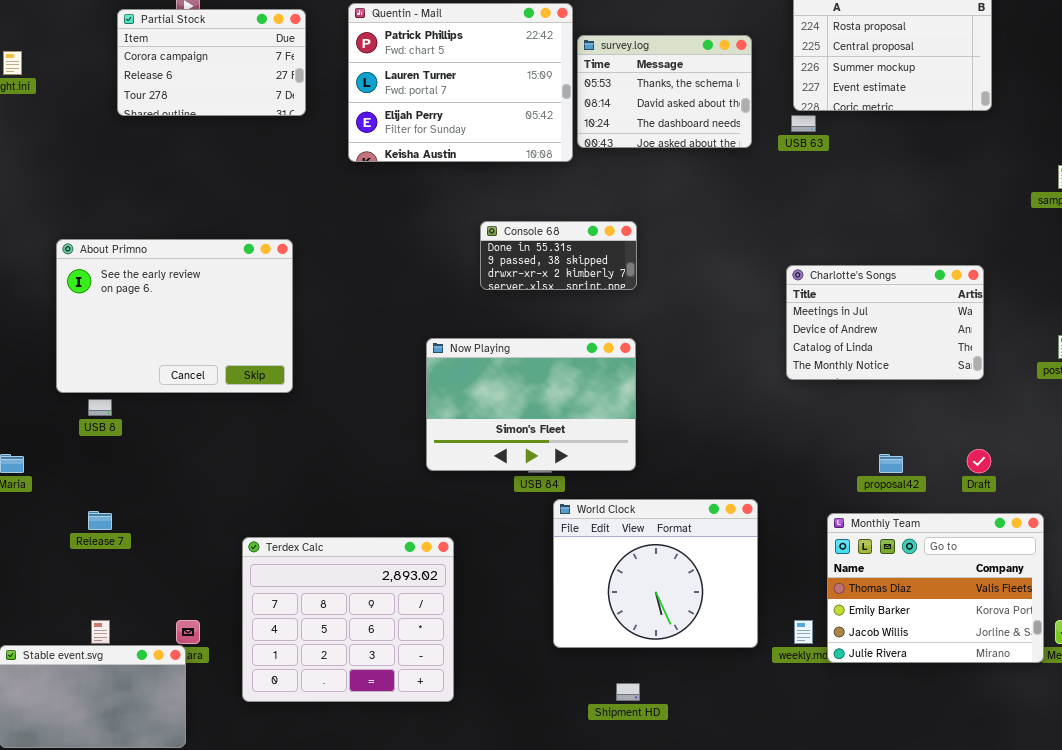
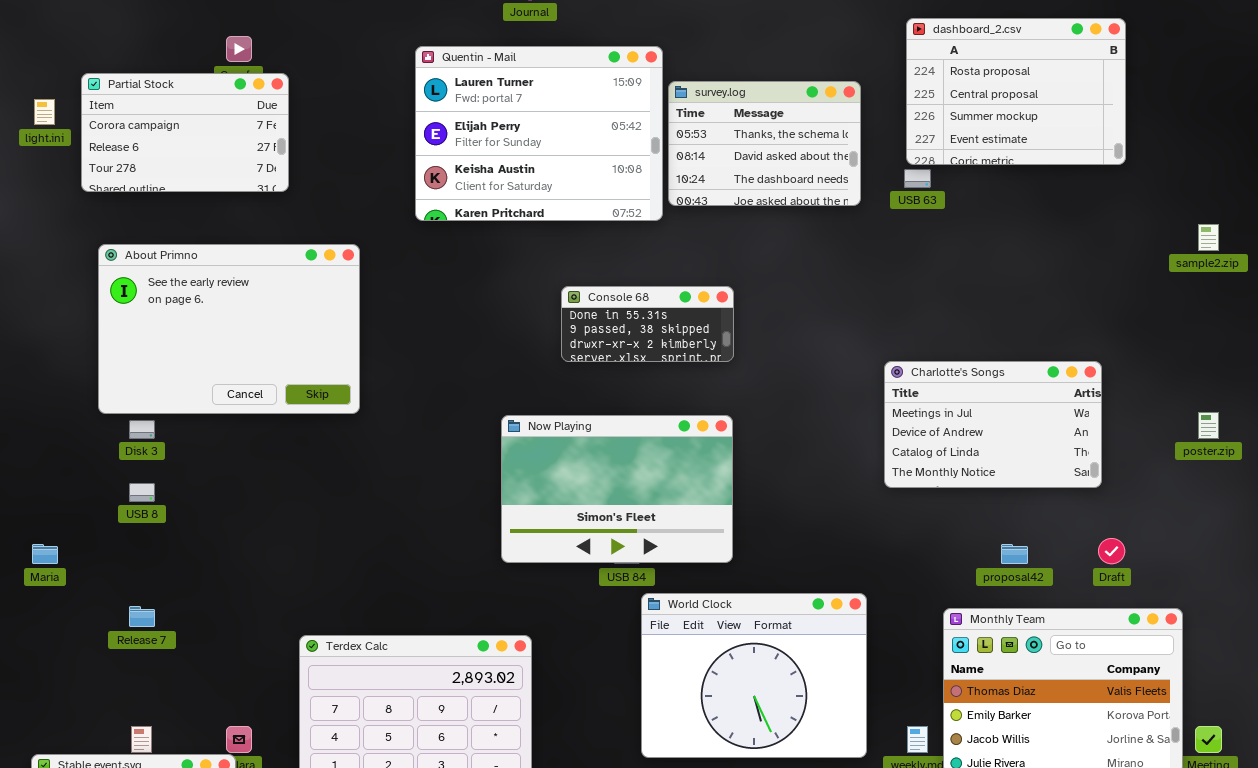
Quentin - Mail: [348,3,573,162] -> [415,46,663,221], scrolled down 1 row
Partial Stock: [117,9,306,116] -> [81,73,289,192], moved
About Primno: [56,239,293,393] -> [98,244,360,414], moved
Charlotte's Songs: [786,265,984,380] -> [884,361,1102,488], moved

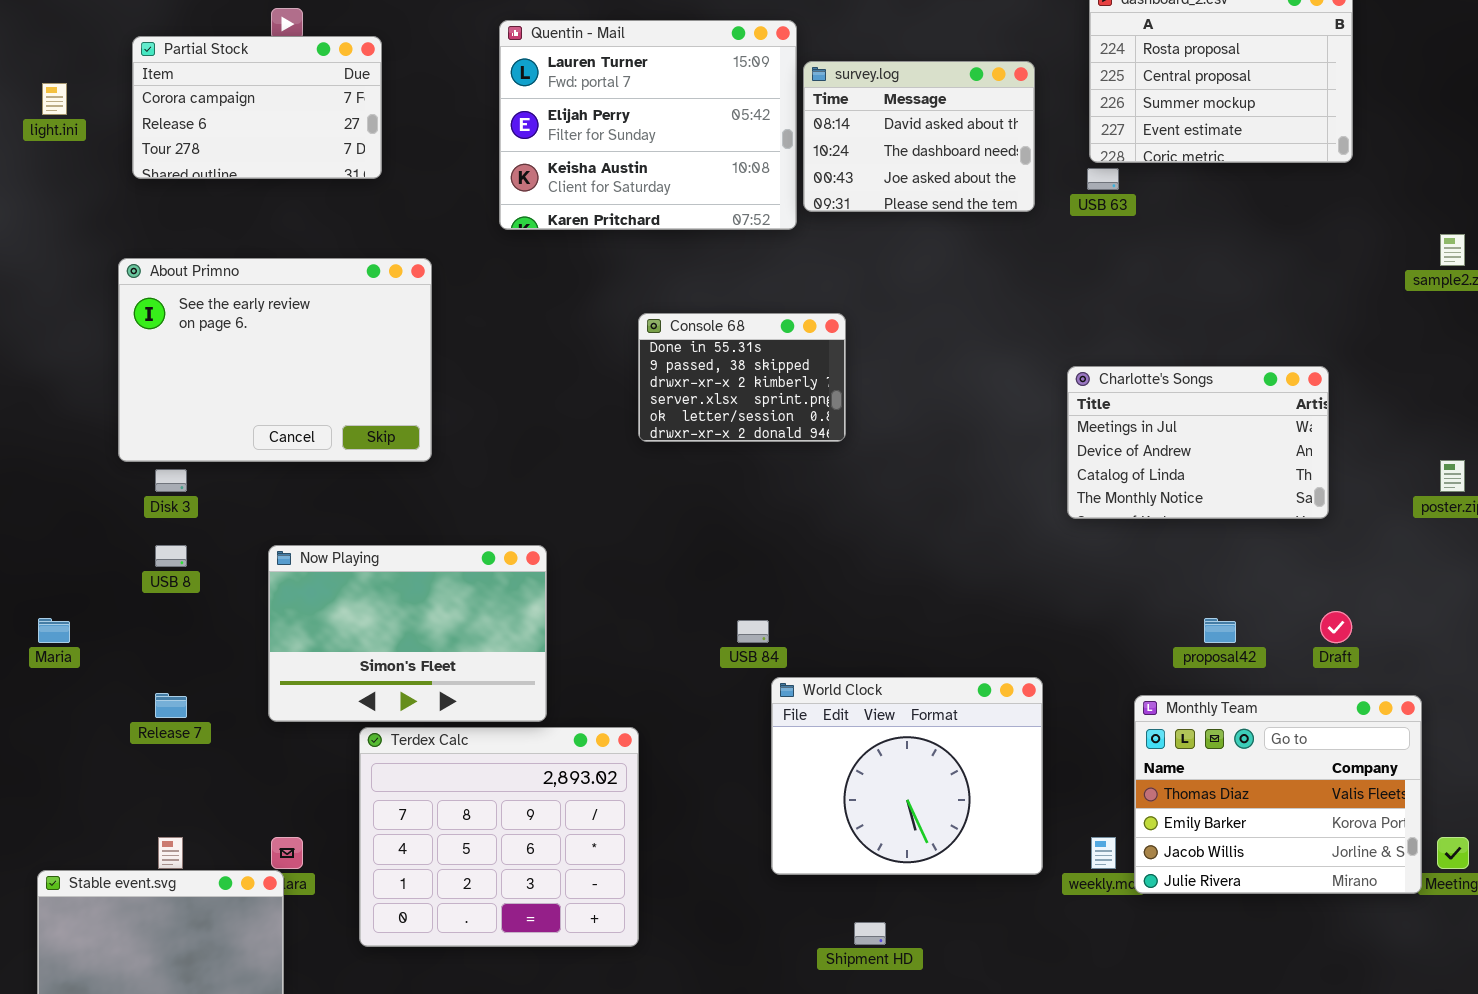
Partial Stock: [81,73,289,192] -> [132,36,382,179], moved
survey.log: [668,81,861,206] -> [803,61,1035,212], scrolled down 1 row
Console 68: [561,286,734,362] -> [638,313,846,442], moved, resized
Charlotte's Songs: [884,361,1102,488] -> [1067,366,1329,519], moved
Now Playing: [501,415,733,563] -> [268,545,547,722], moved

